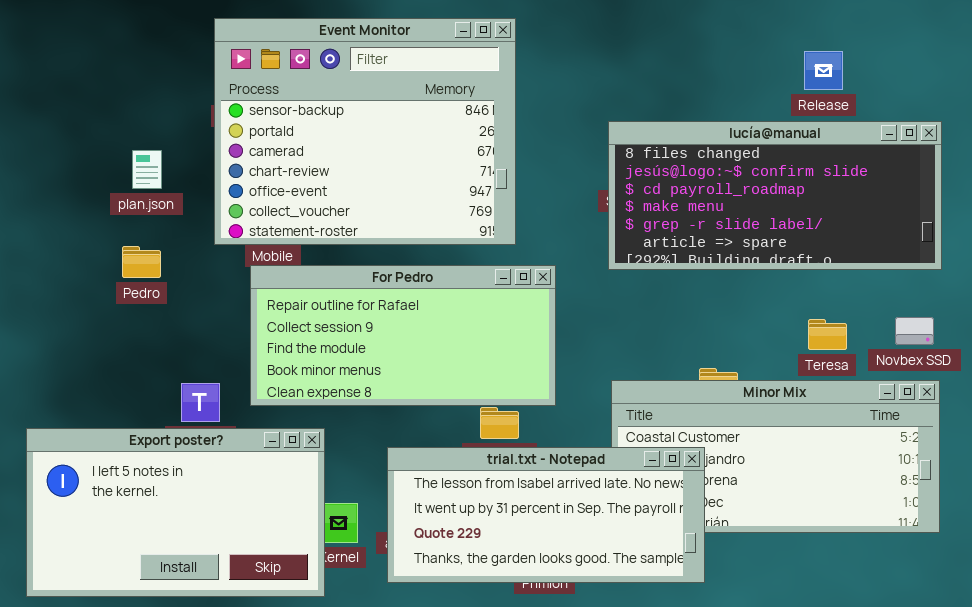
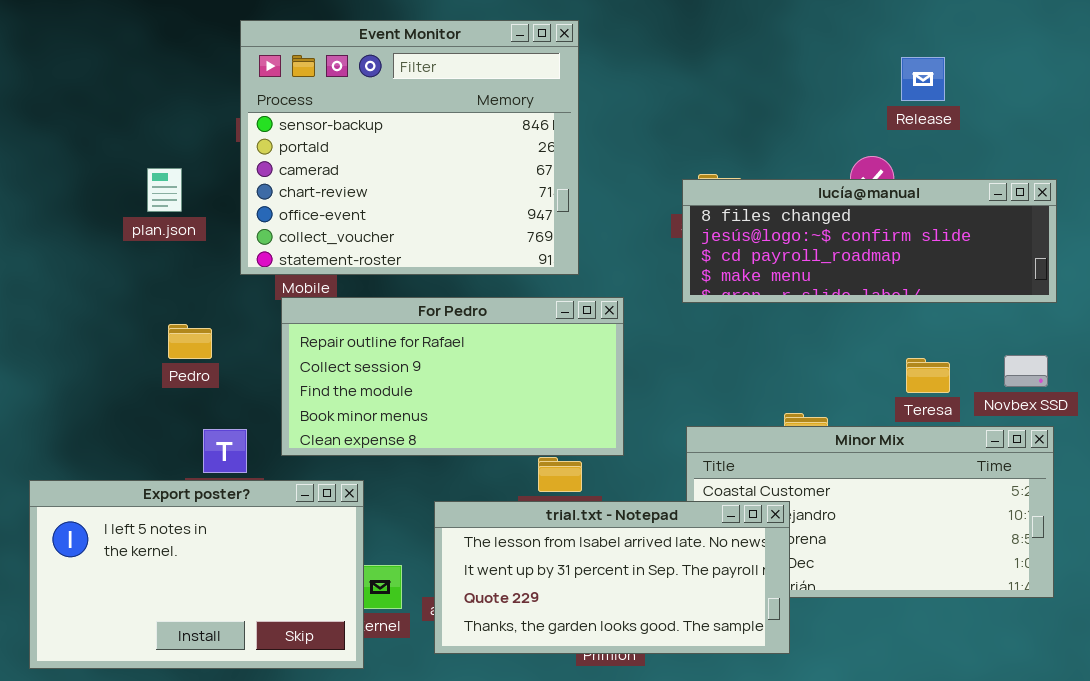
lucía@manual: [608,121,942,270] -> [682,179,1057,303], resized
Pedro: [122,246,161,278] -> [168,324,212,359], moved

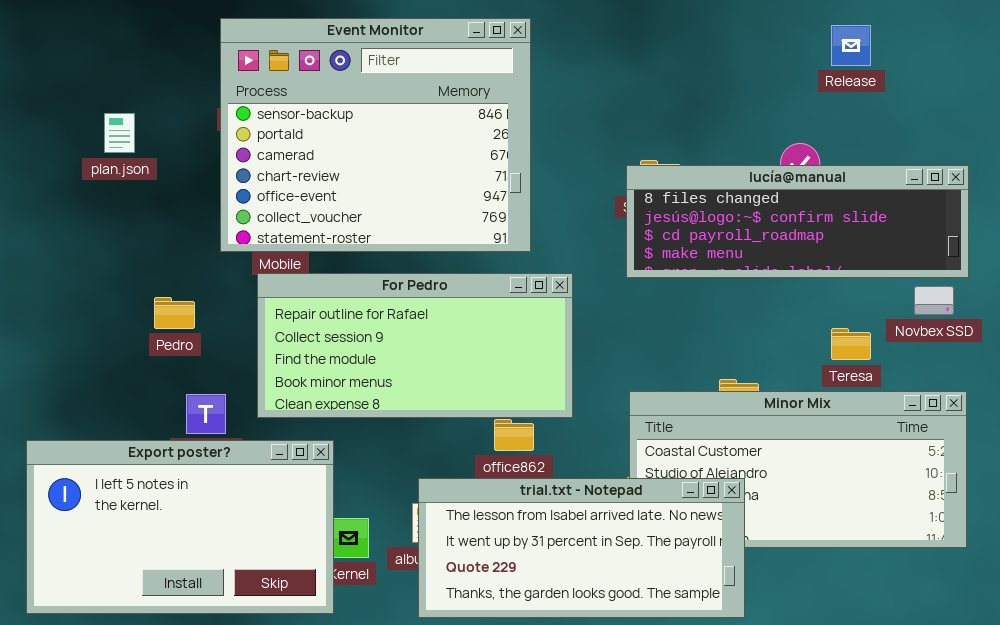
Release: [901,57,945,101] -> [831,25,871,66], moved
plan.json: [147,168,182,212] -> [104,113,135,153], moved
Novbex SSD: [1004,355,1048,387] -> [914,286,954,315], moved
trial.txt - Notepad: [434,501,790,654] -> [418,478,745,618], moved

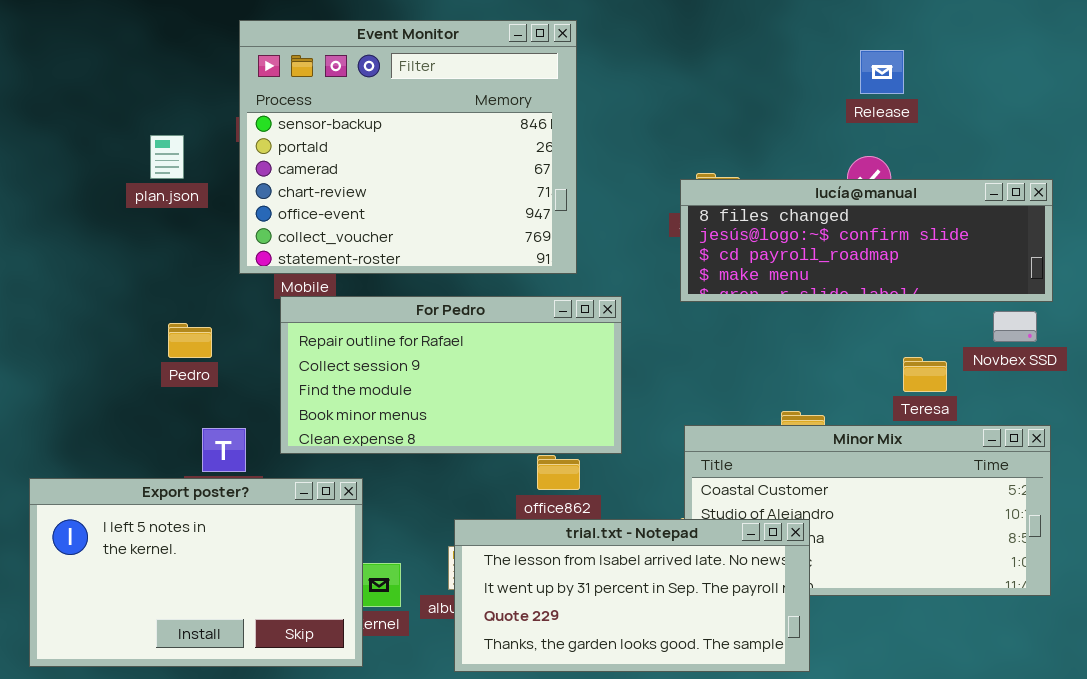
Release: [831,25,871,66] -> [860,50,904,94], moved
plan.json: [104,113,135,153] -> [150,135,184,179], moved

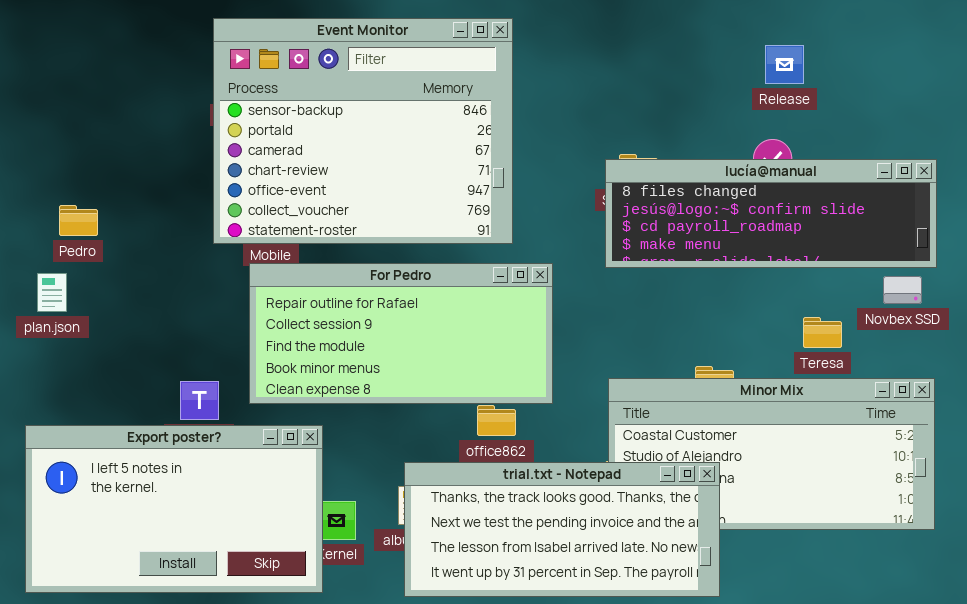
plan.json: [150,135,184,179] -> [37,273,67,312], moved
Pedro: [168,323,212,358] -> [59,205,98,236], moved
trial.txt - Notepad: [454,519,810,672] -> [404,462,720,597], scrolled up 2 rows

